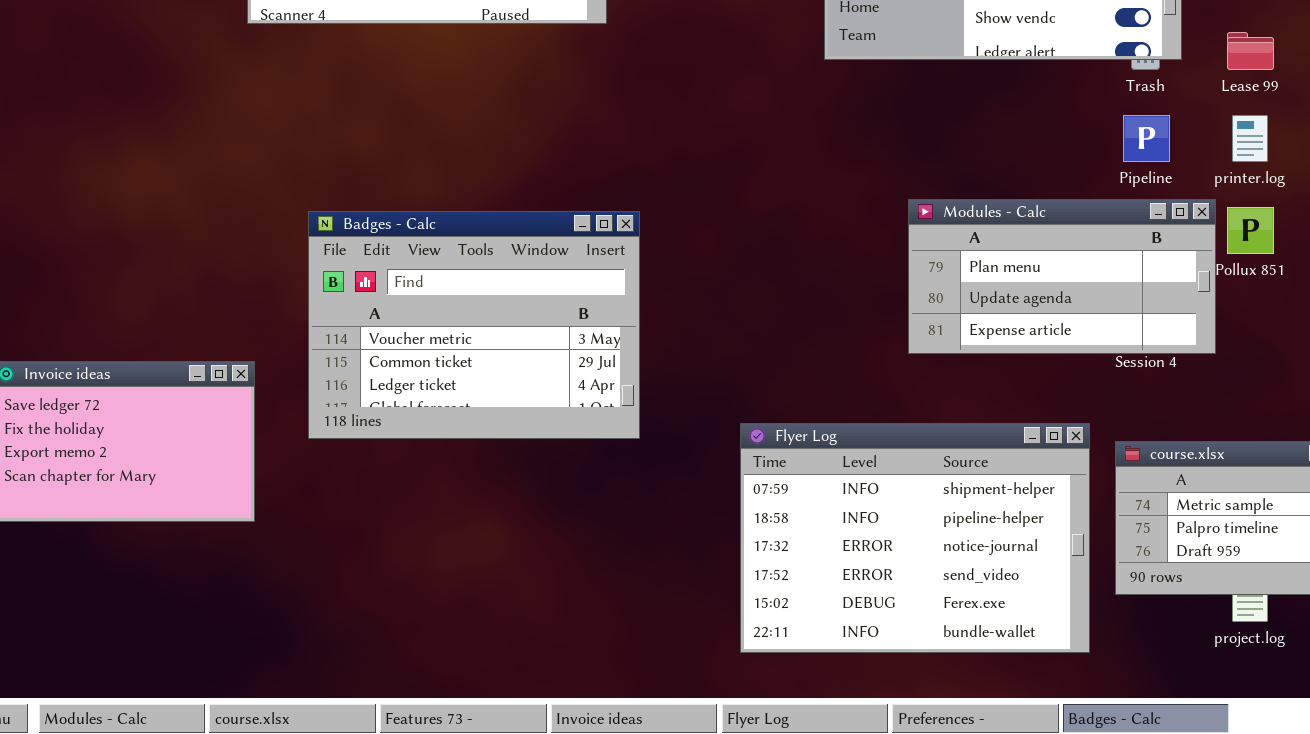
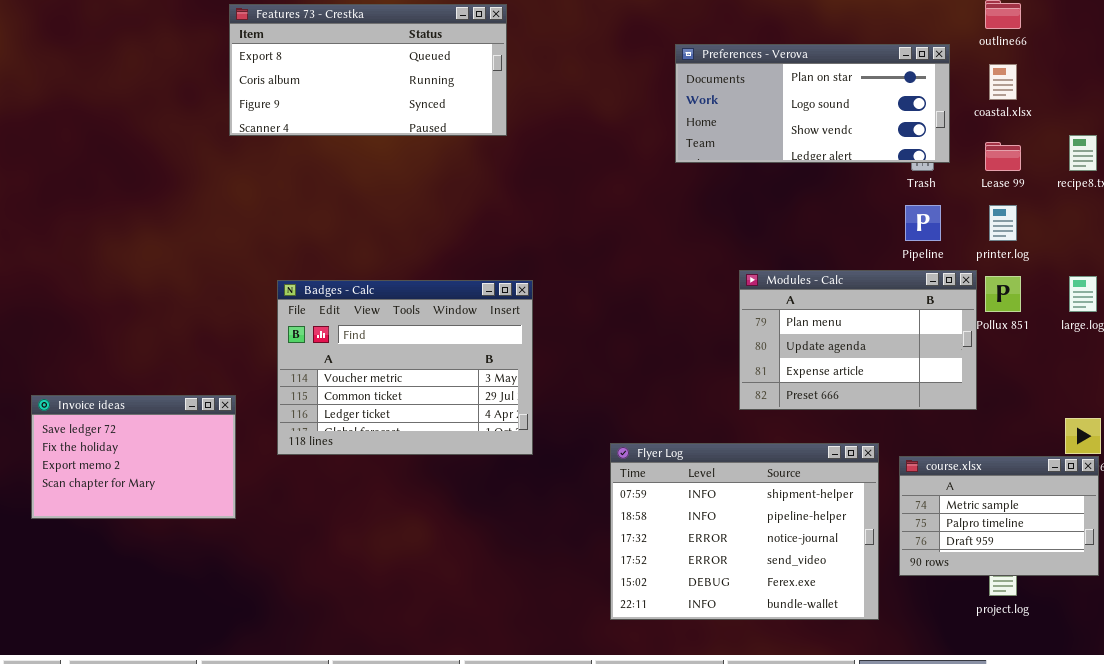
Modules - Calc: [908,199,1216,354] -> [739,270,977,410], resized

